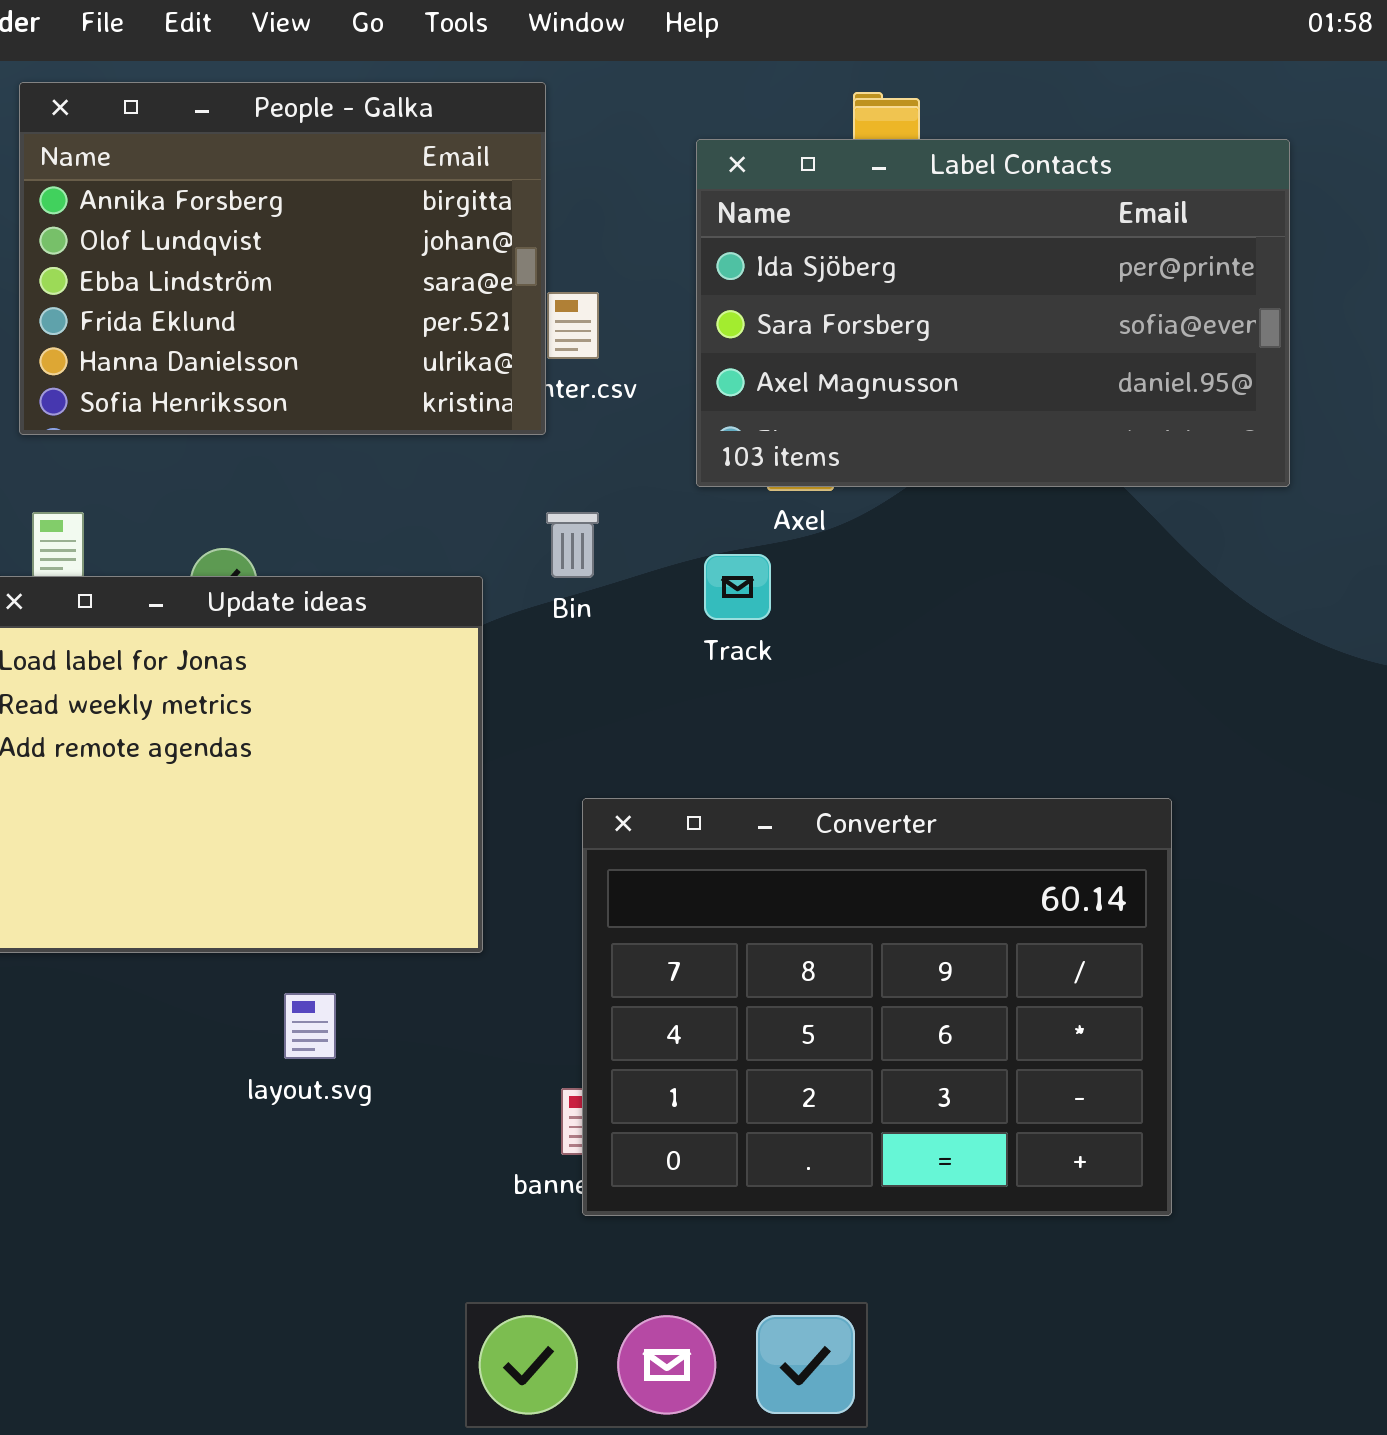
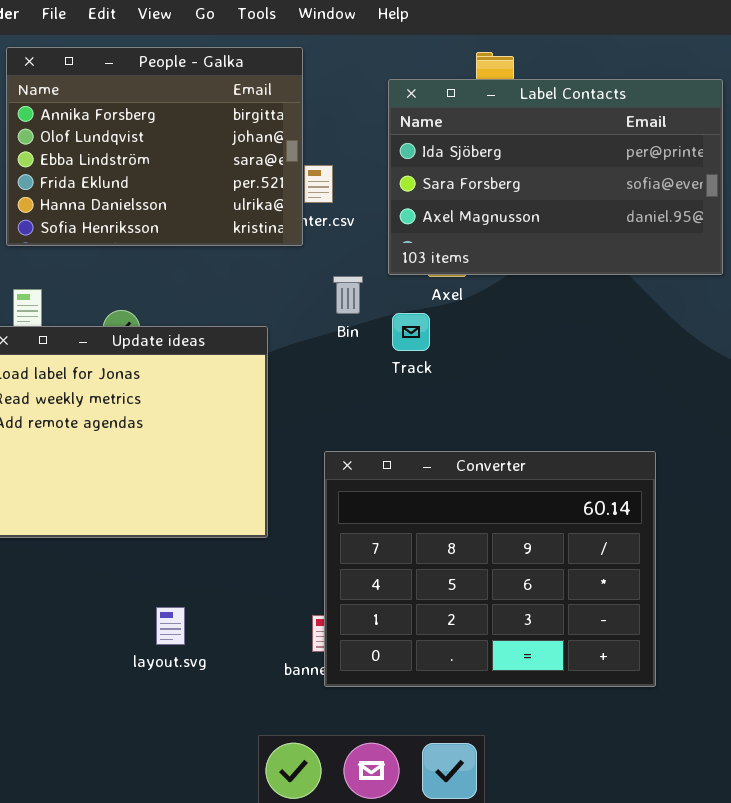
Bin: [546,512,599,578] -> [333,276,363,314], moved
layout.svg: [284,993,336,1059] -> [156,607,185,645], moved

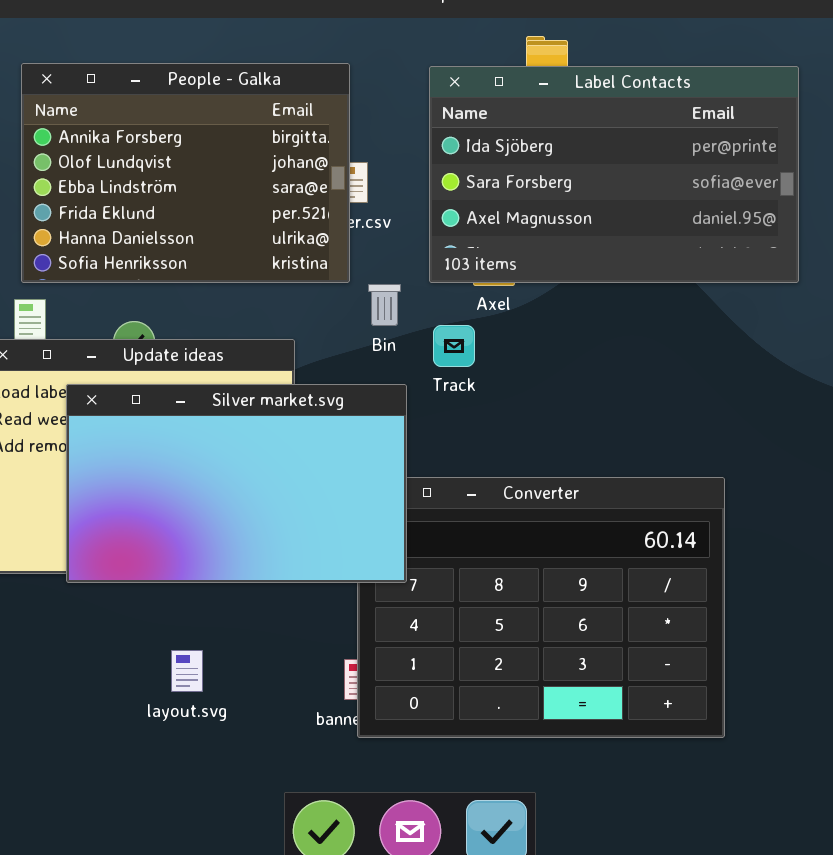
People - Galka: [6,47,303,246] -> [21,63,350,283], moved
Silver market.svg: none -> [66,384,407,583], opened

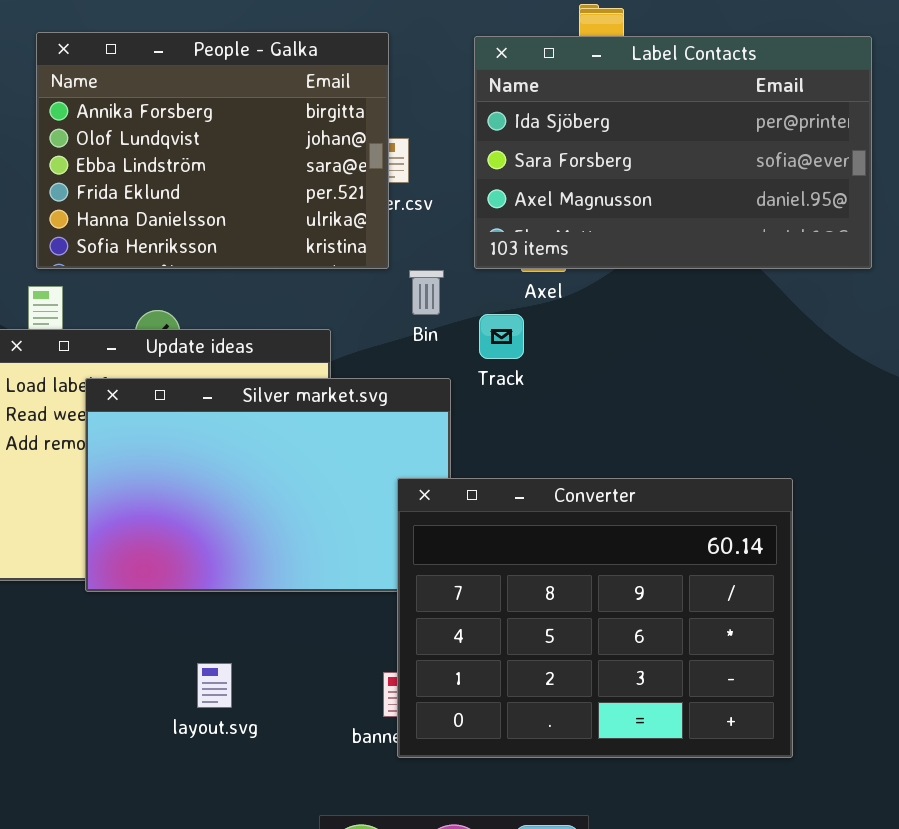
Converter: [357,477,725,738] -> [397,478,793,758], raised

